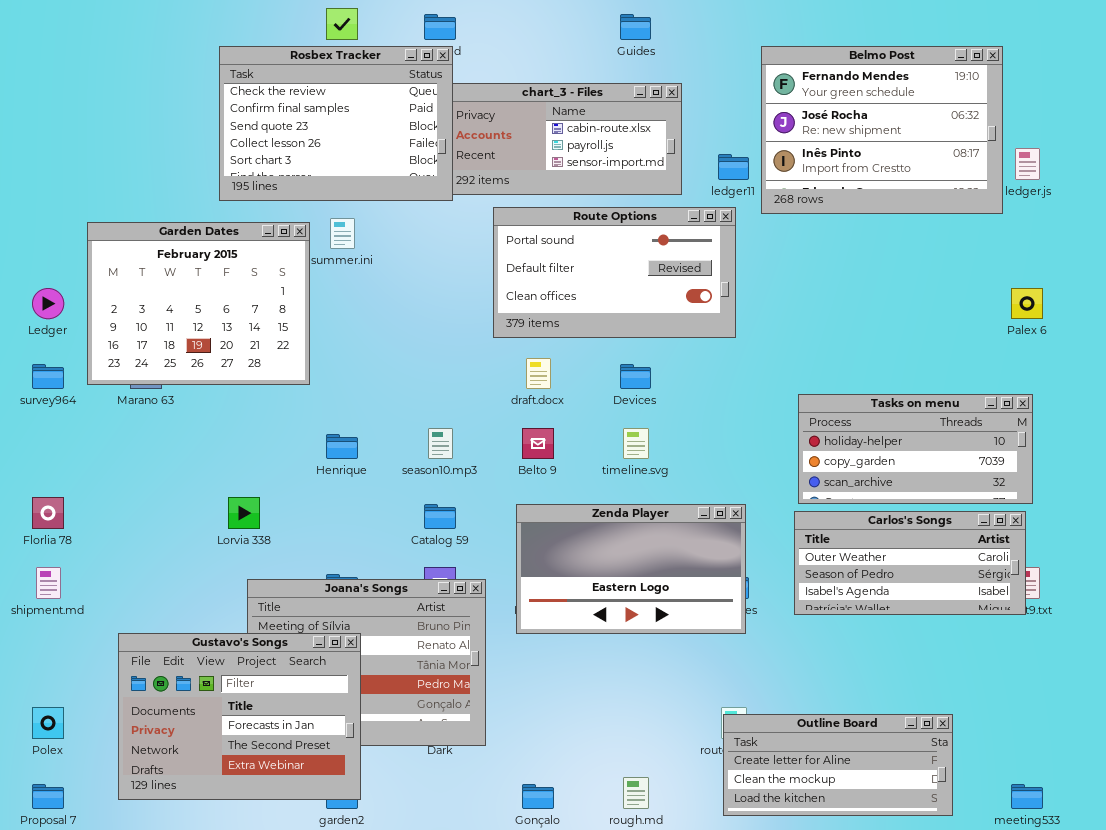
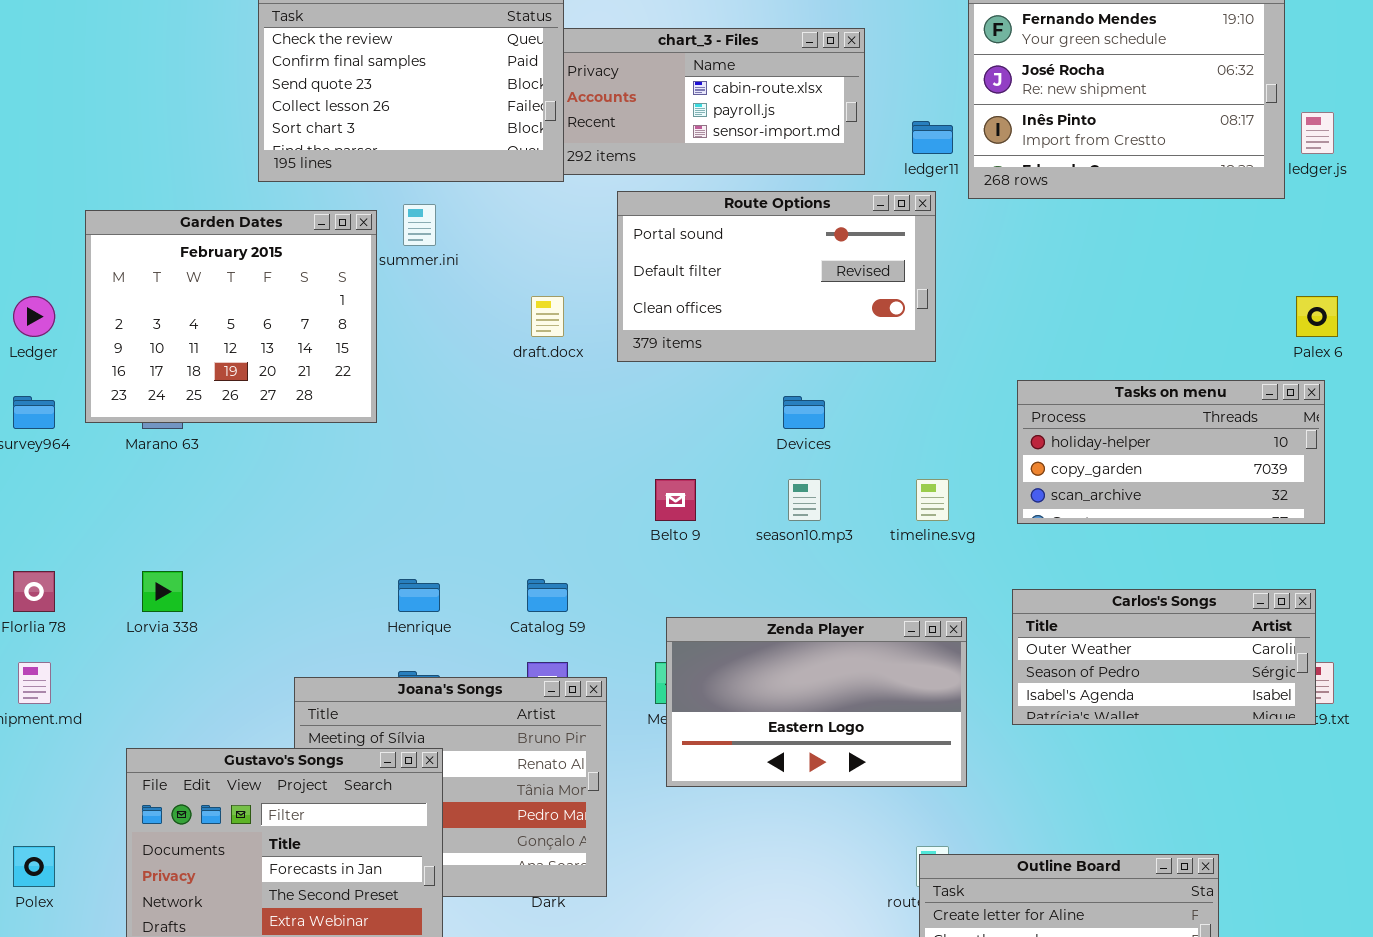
draft.docx: [526,358,551,389] -> [531,296,564,337], moved
Tasks on menu: [798,394,1033,504] -> [1017,380,1325,524], moved
season10.mp3: [428,428,453,459] -> [788,479,821,521], moved
timeline.svg: [623,428,649,459] -> [916,479,949,521], moved
Henrique: [326,434,358,459] -> [398,579,440,612], moved
Lorvia 338: [228,497,260,529] -> [142,571,183,612], moved
Zenda Player: [516,504,746,634] -> [666,617,967,787], moved

